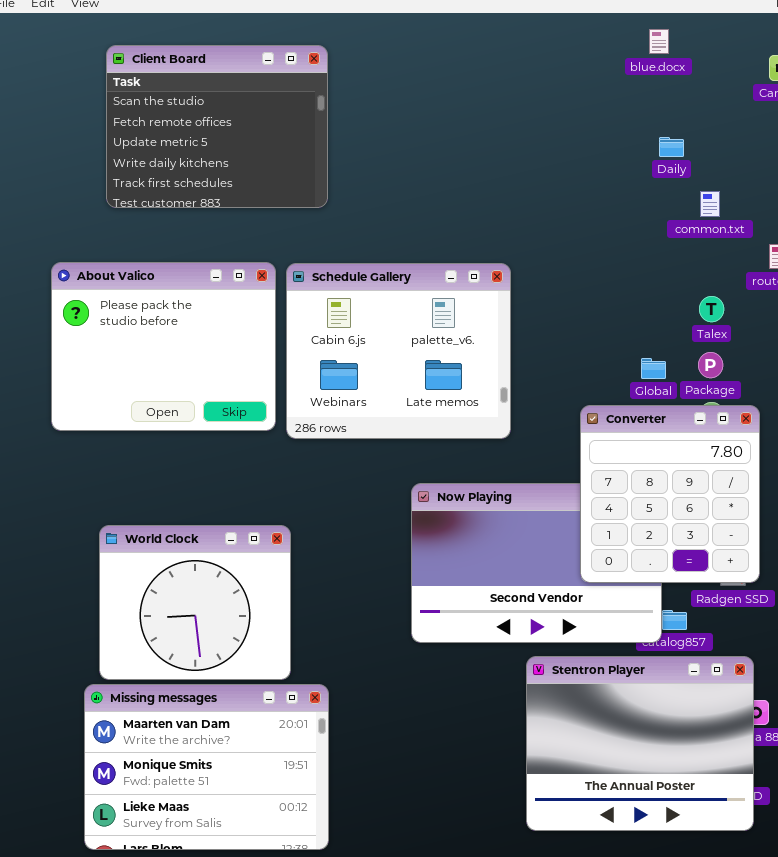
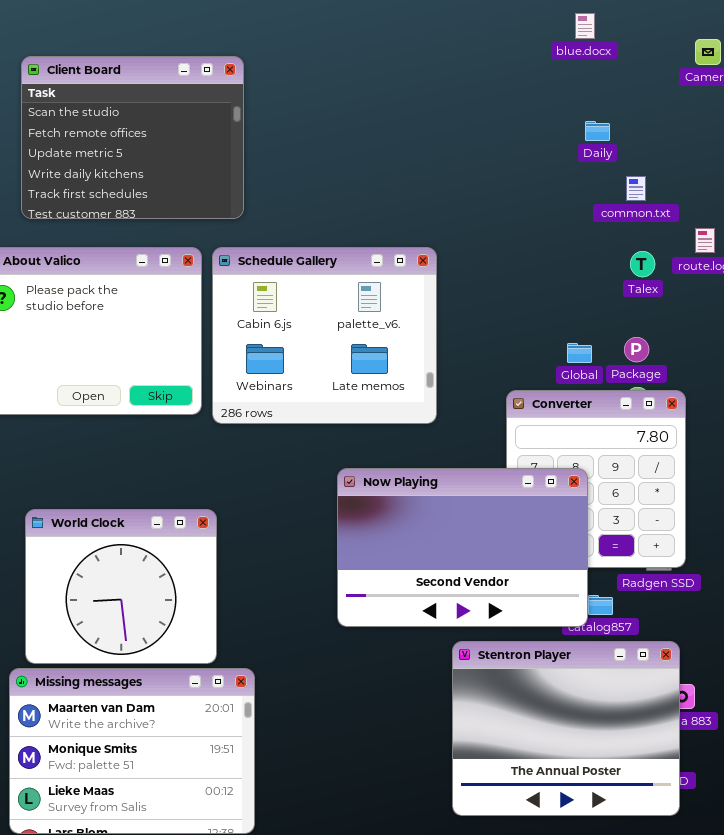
Client Board: [106,45,328,208] -> [21,56,244,219], moved
Talex: [699,296,724,322] -> [630,251,655,277], moved
Now Playing: [411,483,662,643] -> [337,468,588,627], raised

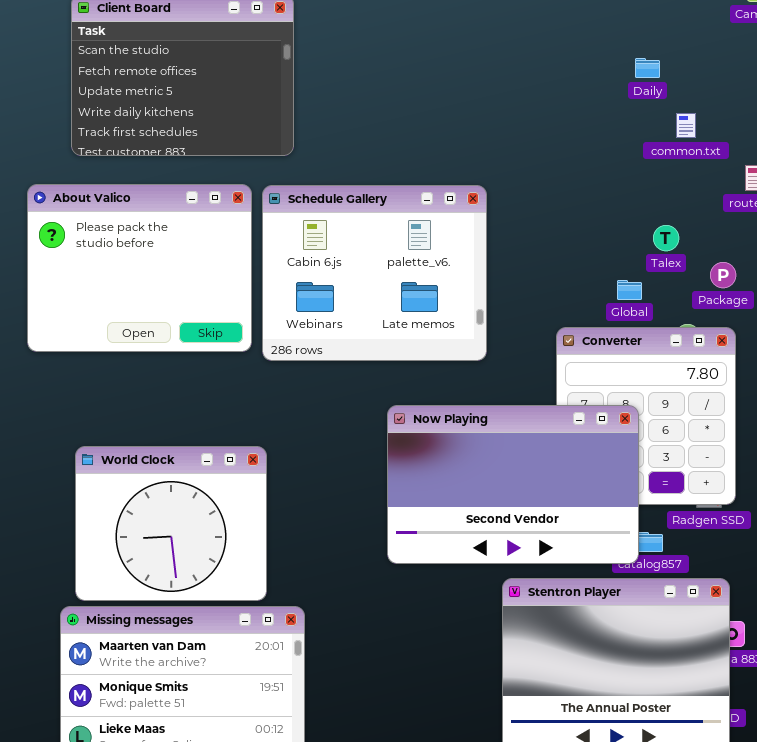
Talex: [630,251,655,277] -> [653,225,679,251], moved
Package: [624,337,649,362] -> [710,262,736,288], moved

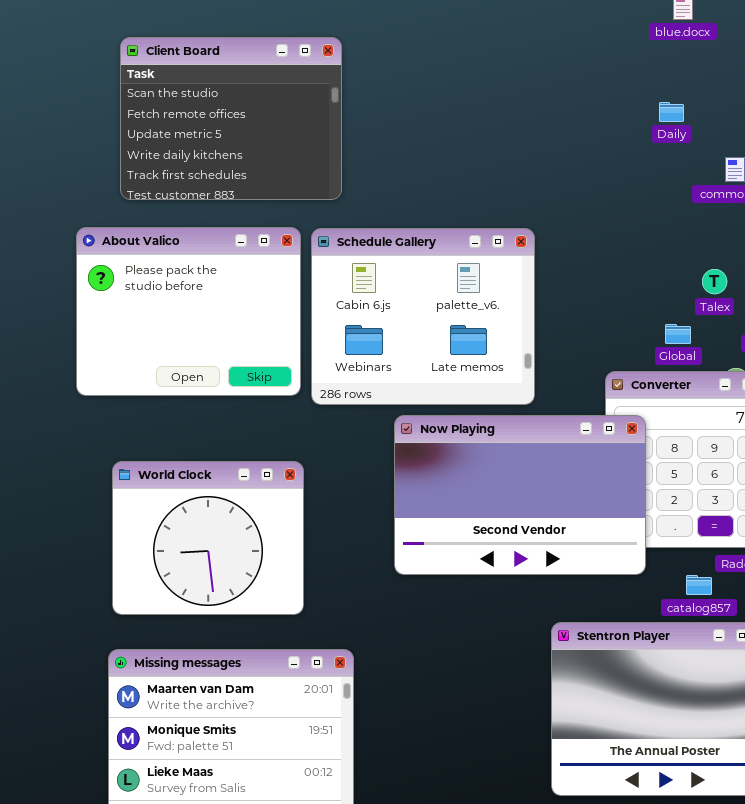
Daily: [635,58,660,78] -> [659,102,684,122], moved
Now Playing: [387,405,639,564] -> [394,415,646,575], moved
World Clock: [75,446,267,601] -> [112,461,304,615], moved

